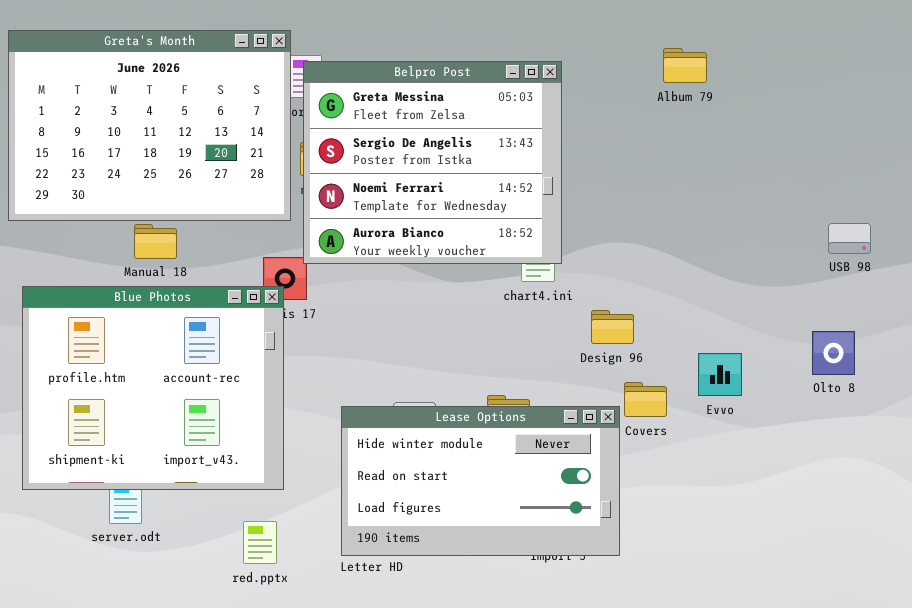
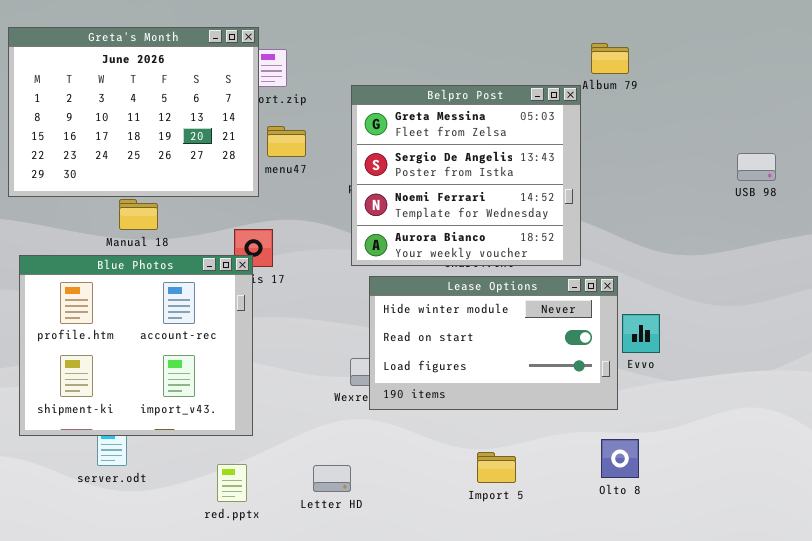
Belpro Post: [303,61,562,264] -> [351,85,581,266], moved
USB 98: [828,223,871,254] -> [737,153,776,181], moved
Olto 8: [812,331,855,375] -> [601,439,639,478], moved
Lease Options: [341,406,620,556] -> [369,276,618,410], moved

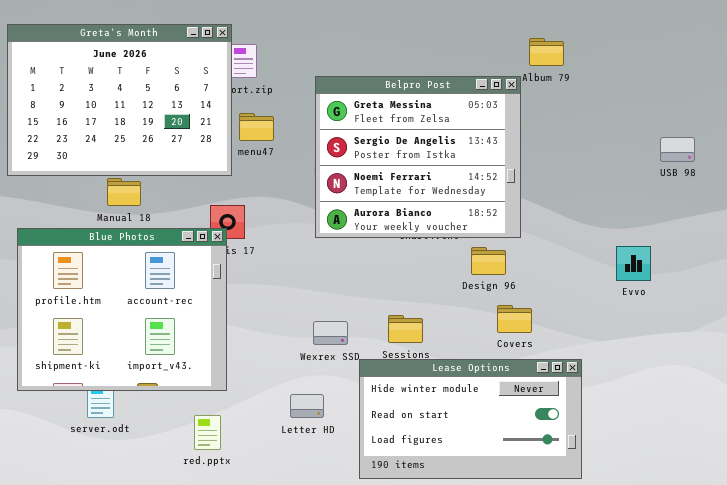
Lease Options: [369,276,618,410] -> [359,359,582,479], moved
Evvo: [622,314,660,353] -> [616,246,651,281], moved
Letter HD: [313,465,351,492] -> [290,394,324,418], moved

